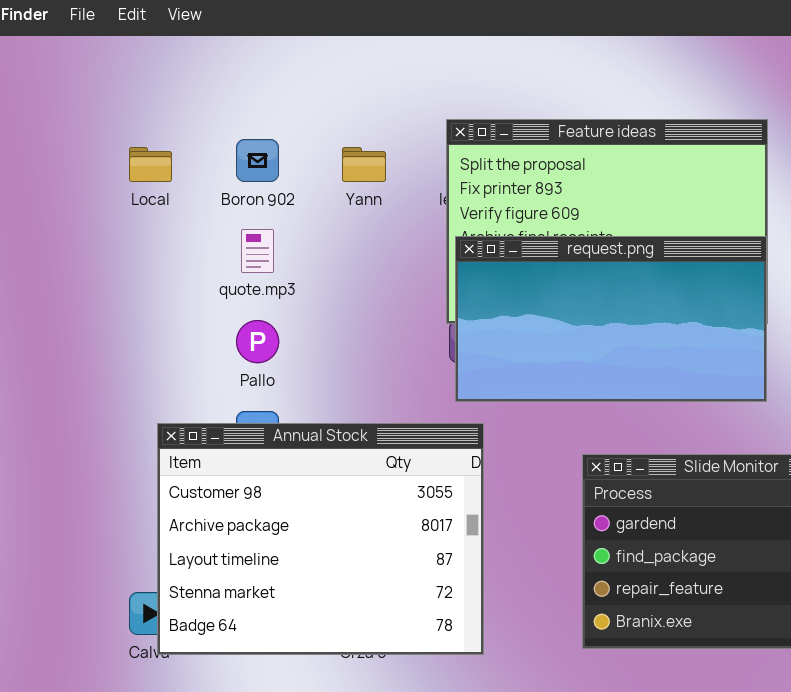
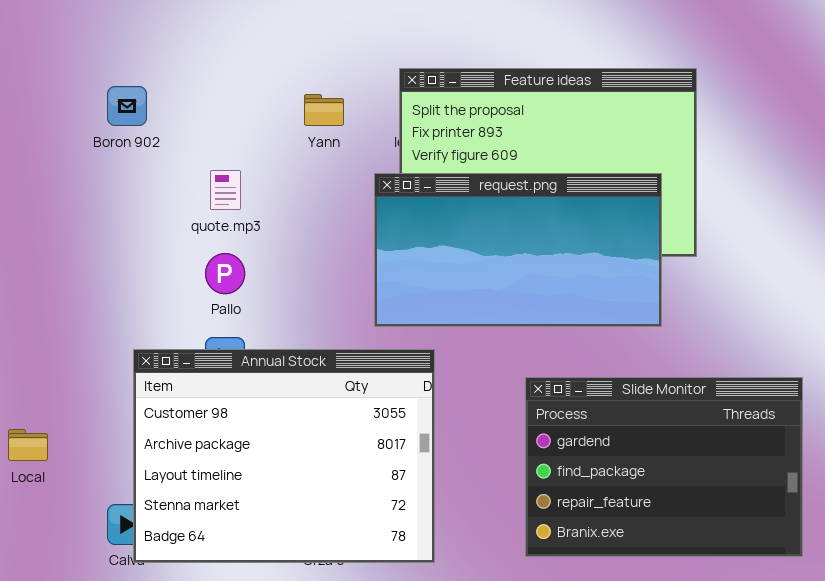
Boron 902: [236,139,279,182] -> [107,86,147,126], moved
Local: [129,147,172,182] -> [8,429,48,461], moved
request.png: [455,236,767,402] -> [374,173,662,327], moved

